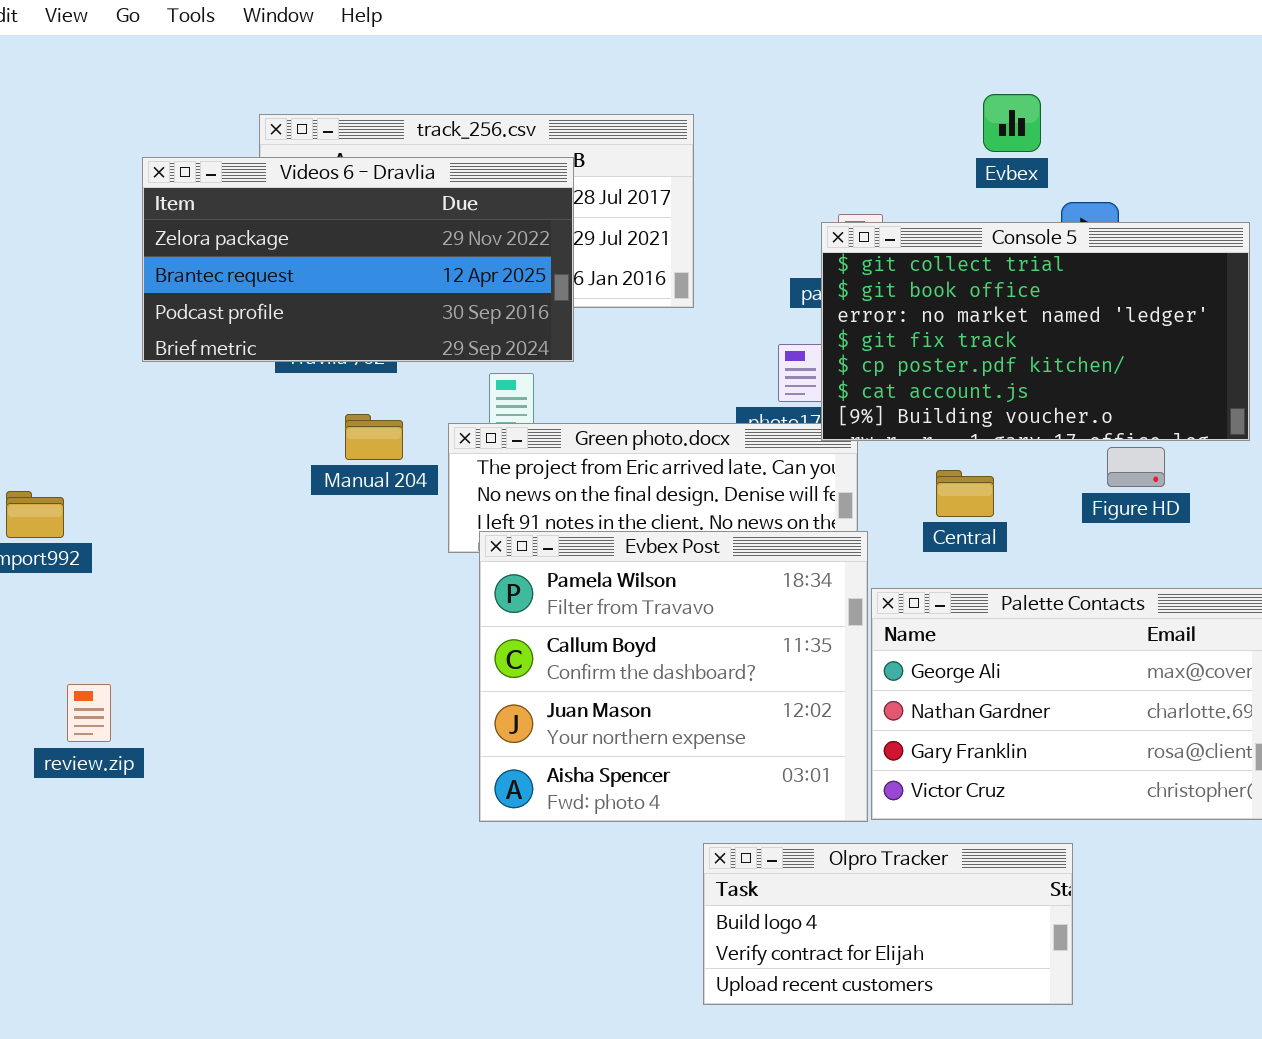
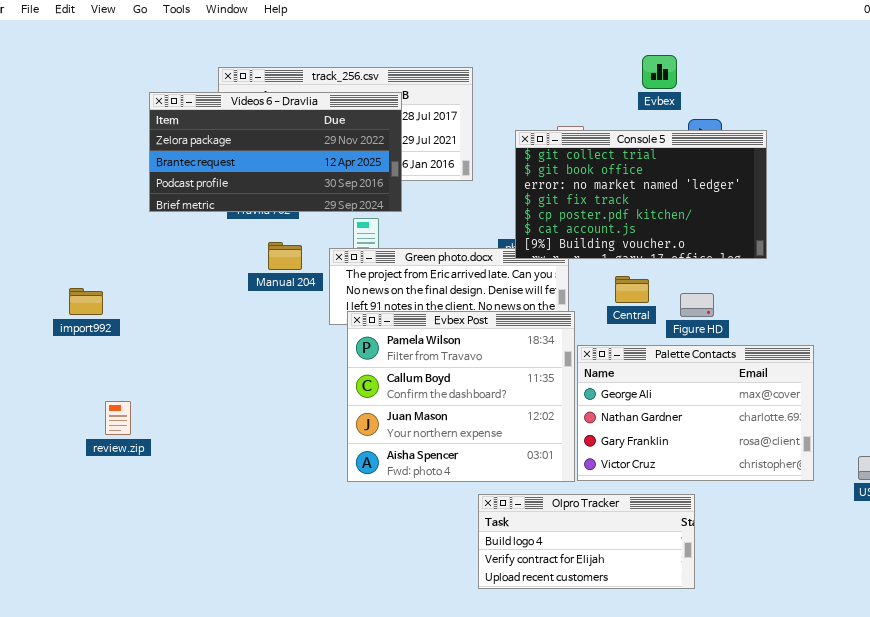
Console 5: [821,222,1250,441] -> [515,130,767,259], moved
Figure HD: [1107,447,1165,487] -> [680,293,714,317], moved

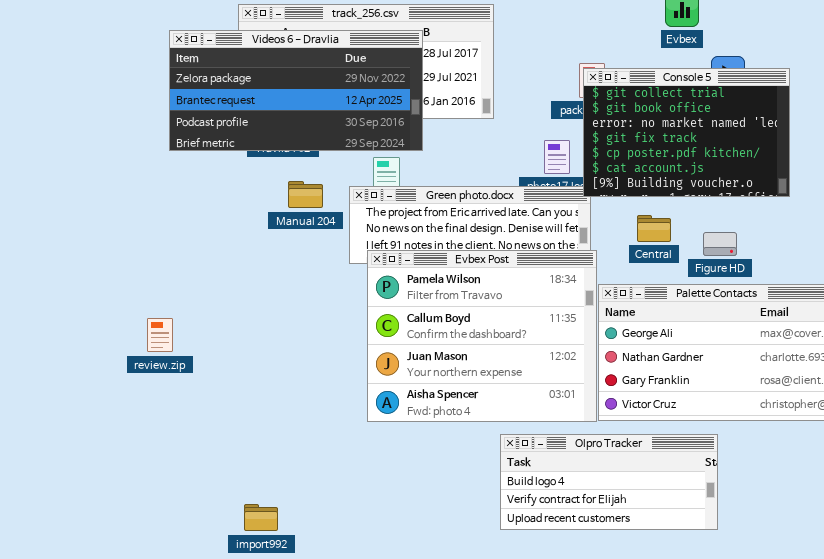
Console 5: [515,130,767,259] -> [583,68,790,197], resized
import992: [69,288,103,315] -> [244,504,278,531], moved
review.zip: [105,401,131,435] -> [147,318,173,352], moved

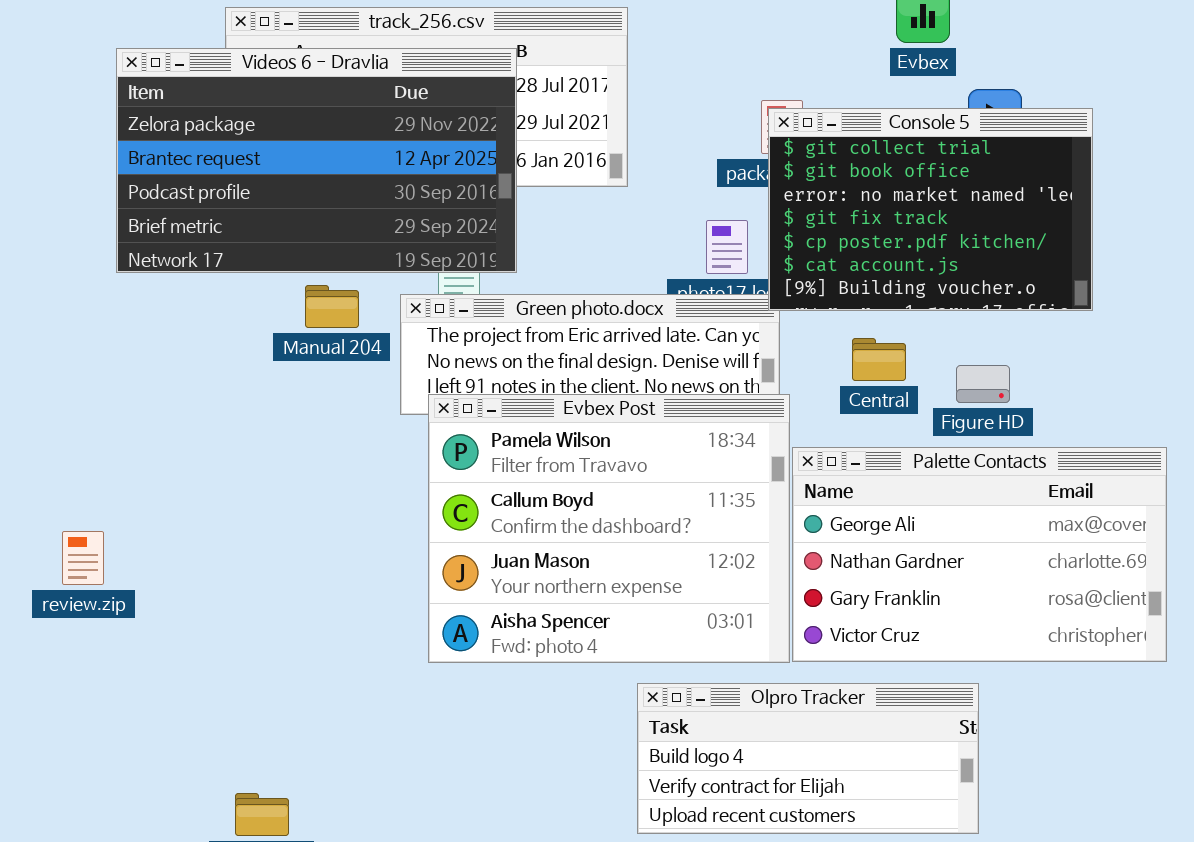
Videos 6 - Dravlia: [169,30,423,151] -> [116,48,517,273], resized
review.zip: [147,318,173,352] -> [62,531,104,585], moved

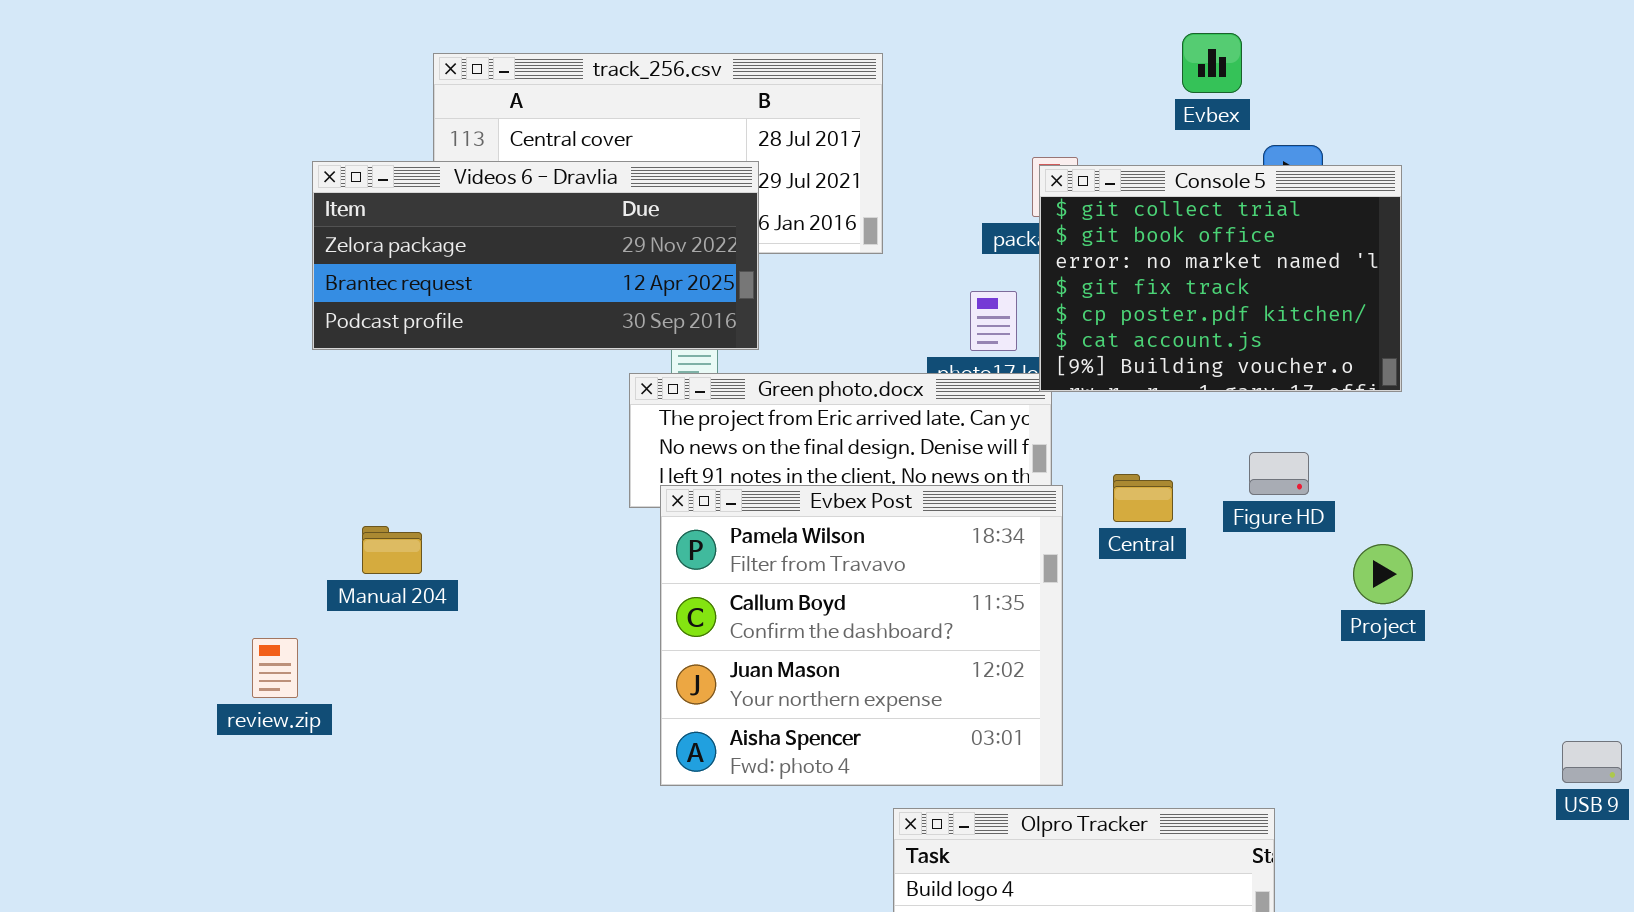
Videos 6 - Dravlia: [116,48,517,273] -> [312,161,759,350], resized
Manual 204: [305,285,359,328] -> [362,526,422,574], moved
Central: [852,338,906,381] -> [1113,474,1173,522], moved
Palette Contacts: [792,447,1167,662] -> none, closed

